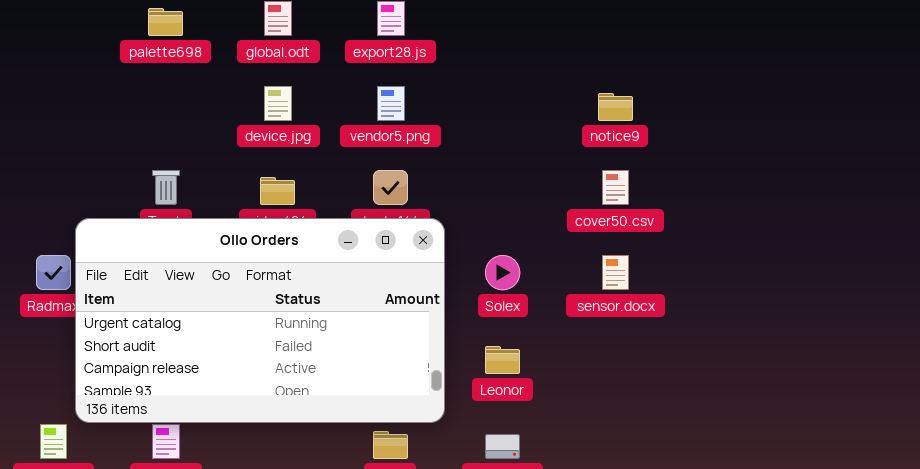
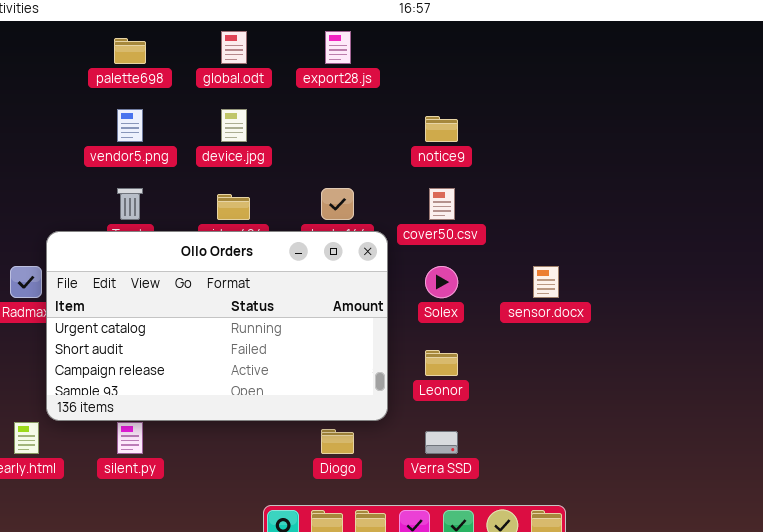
vendor5.png: [377,86,405,121] -> [117,109,143,142], moved
notice9: [598,93,633,121] -> [425,116,458,142], moved
cover50.csv: [602,170,629,205] -> [429,188,455,220], moved

